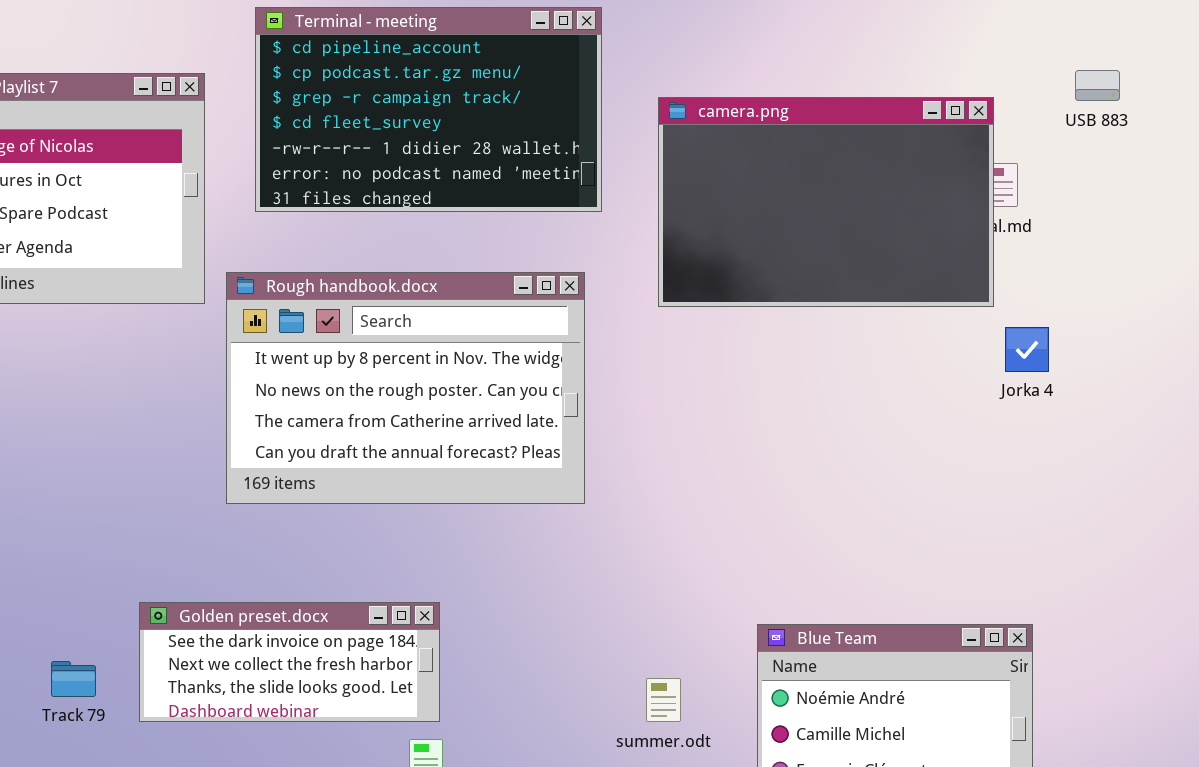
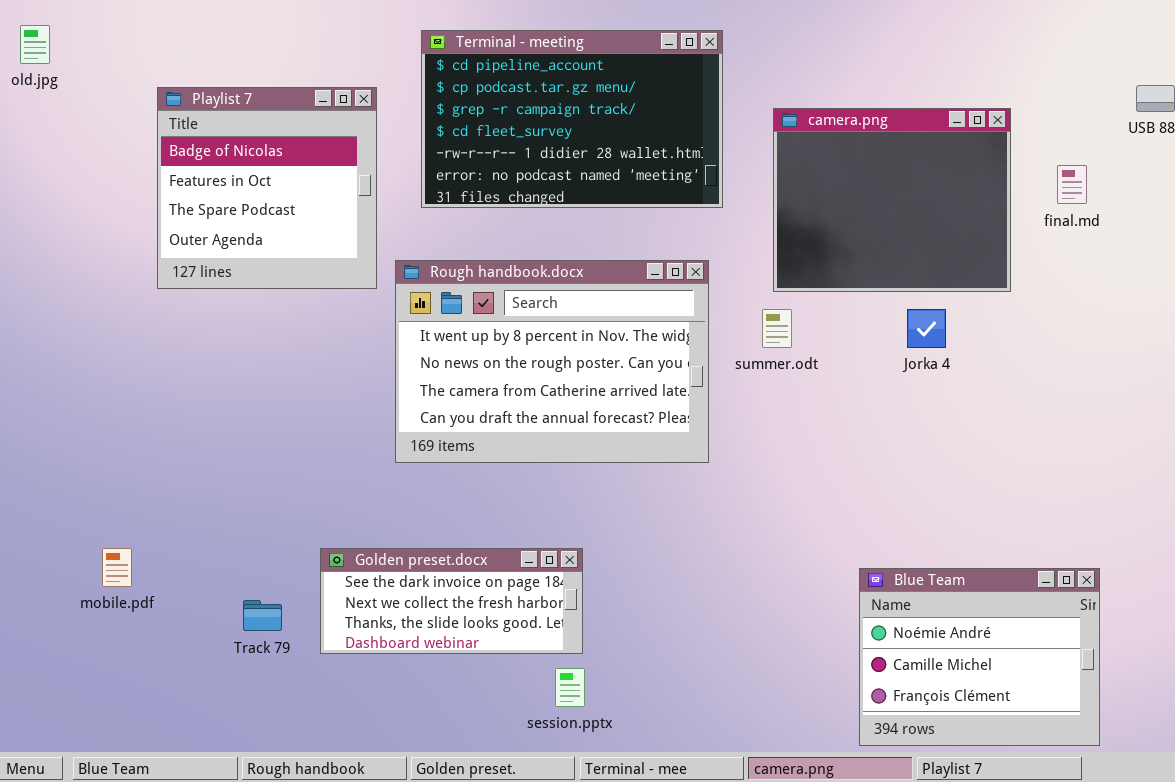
camera.png: [658,97,994,307] -> [773,108,1011,292], resized
Jorka 4: [1005,327,1049,372] -> [907,309,946,348], moved
summer.odt: [646,678,681,722] -> [762,309,792,348], moved

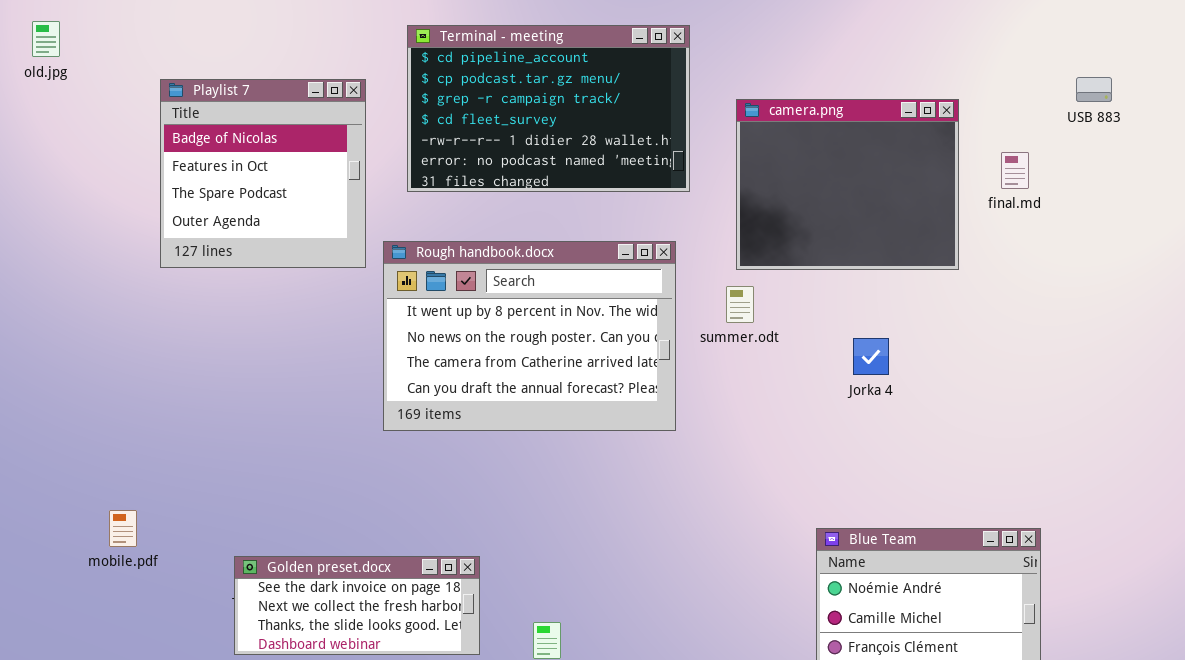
Jorka 4: [907,309,946,348] -> [853,338,889,375], moved
Golden preset.docx: [320,548,583,654] -> [234,556,480,655], moved

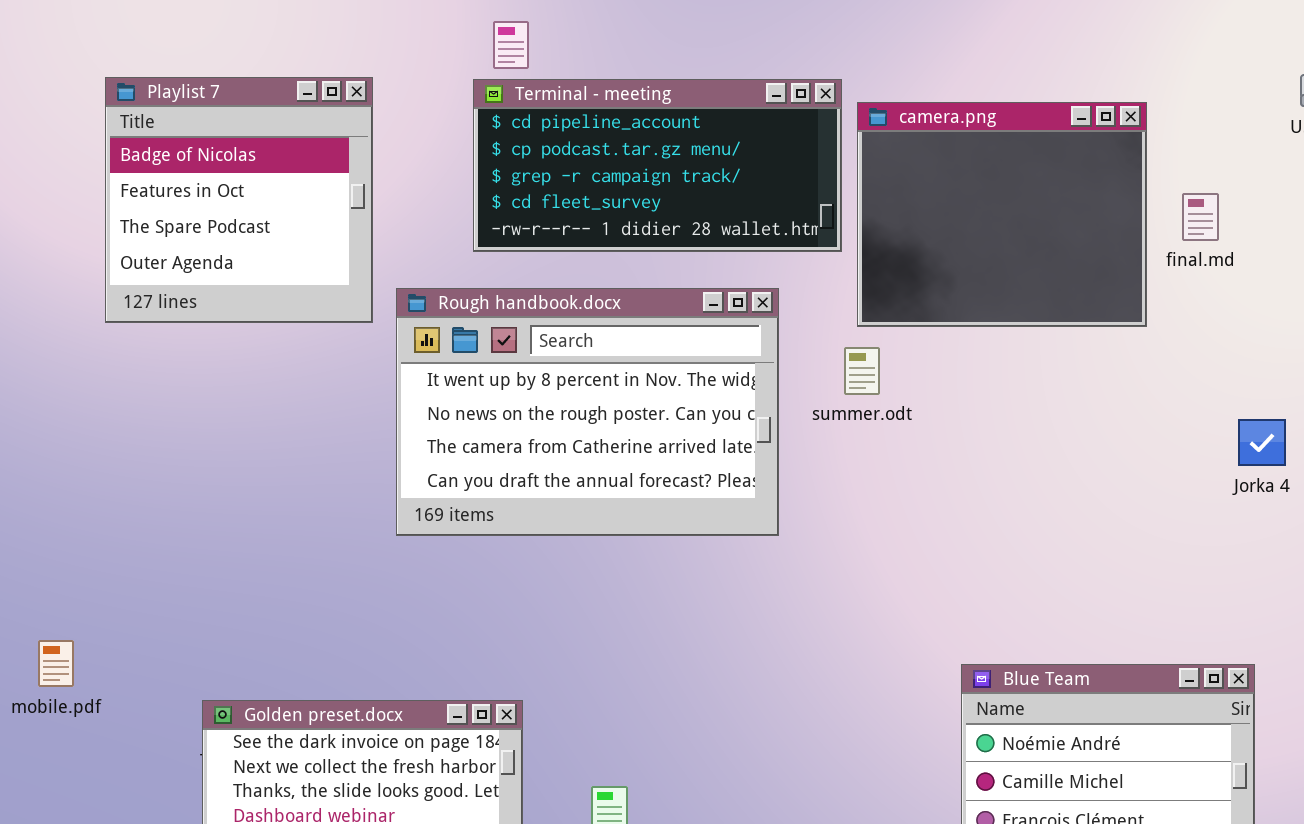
Terminal - meeting: [407,25,690,192] -> [473,79,842,252], moved, resized
final.md: [1001,152,1029,189] -> [1182,193,1219,241], moved
Jorka 4: [853,338,889,375] -> [1238,419,1286,466], moved

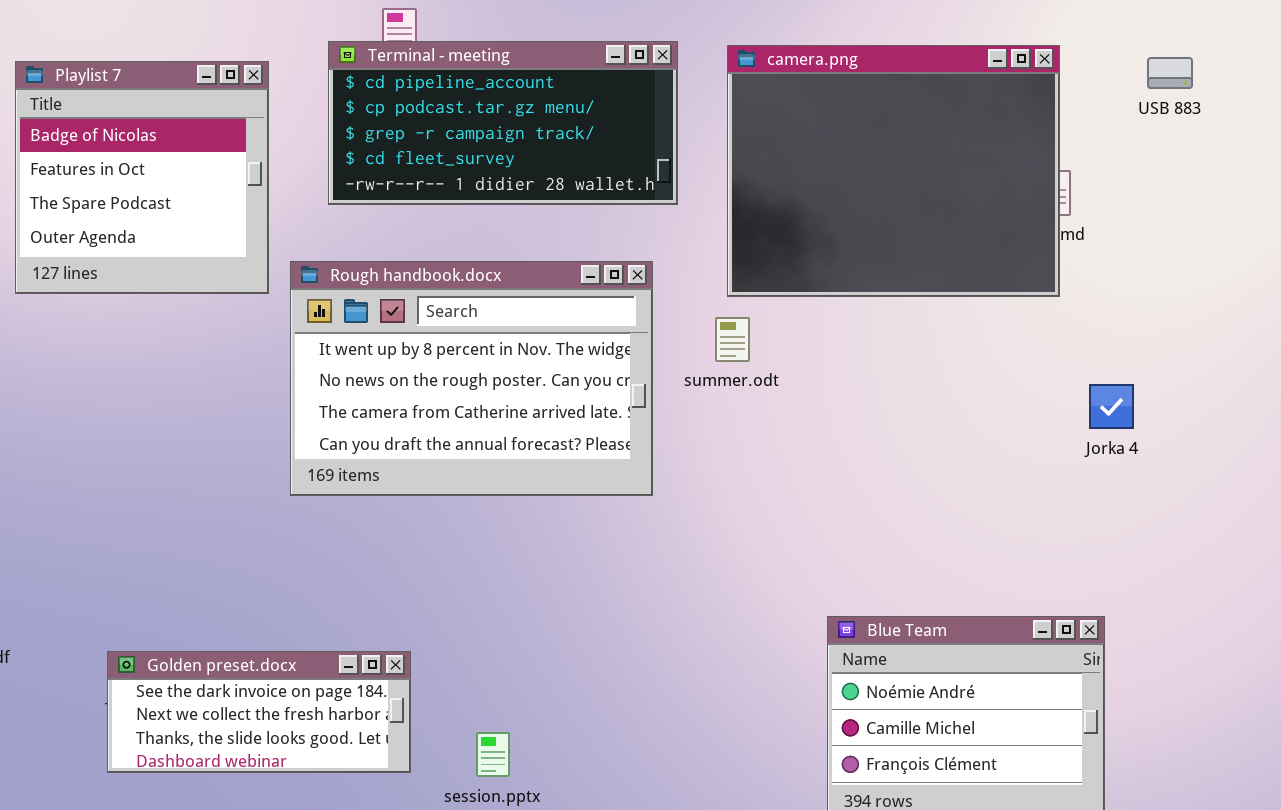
Terminal - meeting: [473,79,842,252] -> [328,41,678,205], moved
camera.png: [857,102,1147,327] -> [727,45,1060,297], resized

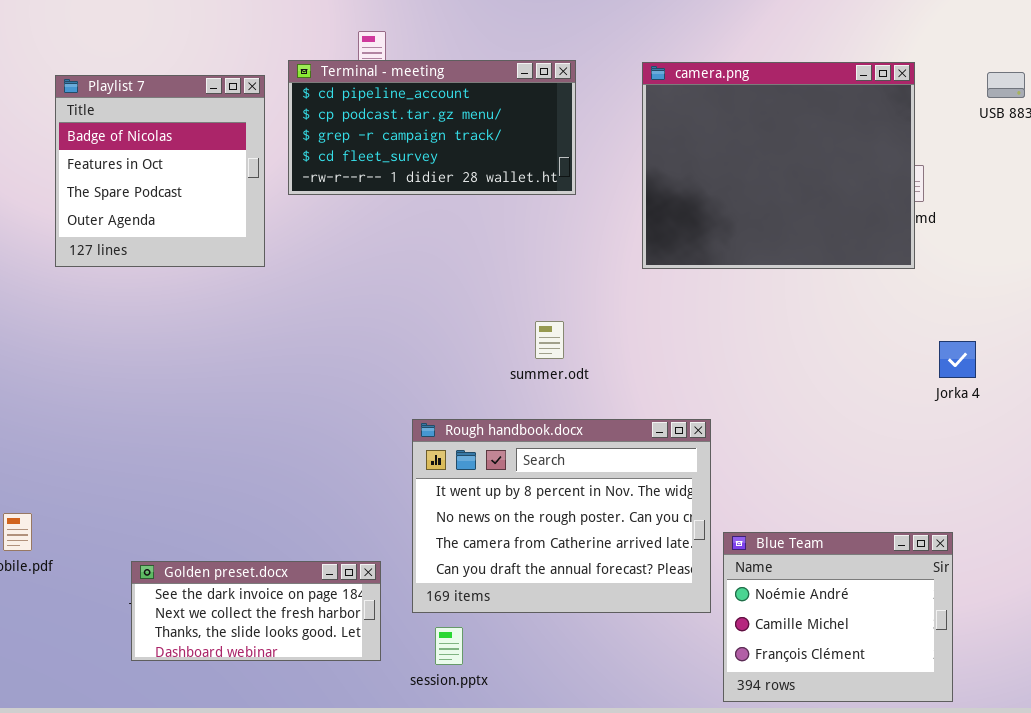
Terminal - meeting: [328,41,678,205] -> [288,60,576,195], moved
Rough handbook.docx: [290,261,653,496] -> [412,419,711,613], moved
summer.odt: [715,317,750,362] -> [535,321,564,359], moved

